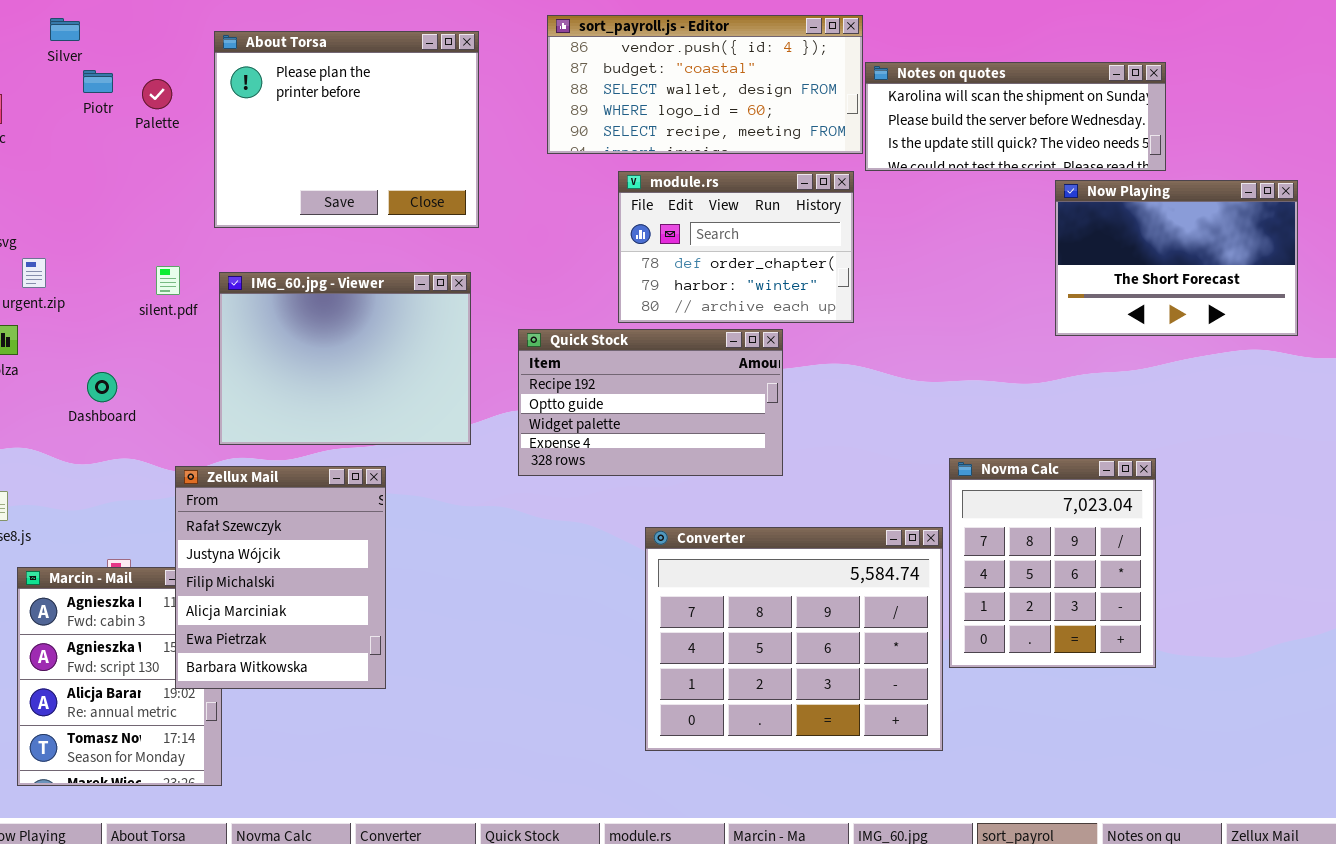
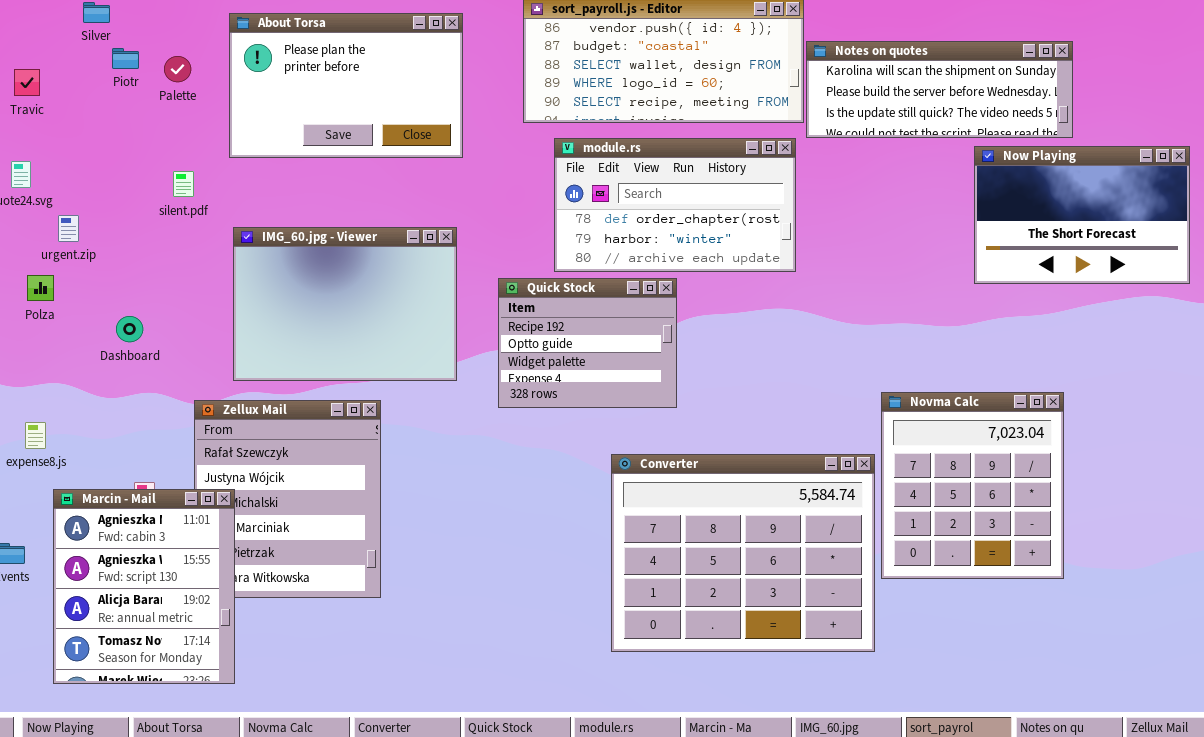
About Torsa: [214,31,479,228] -> [229,13,463,158], resized
module.rs: [618,171,854,323] -> [554,138,796,272], resized
silent.pdf: [156,266,180,295] -> [173,171,194,197], moved
Quick Stock: [518,329,783,476] -> [498,278,677,408], resized
Marcin - Mail: [17,567,222,786] -> [53,489,235,684], raised

